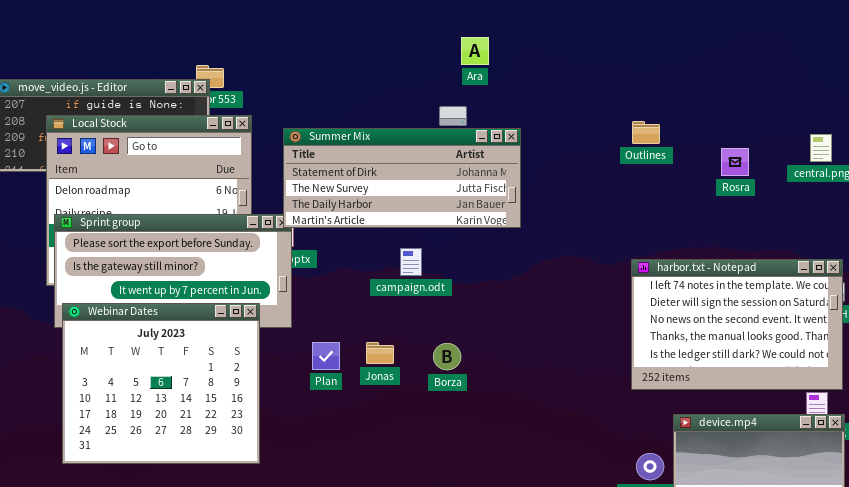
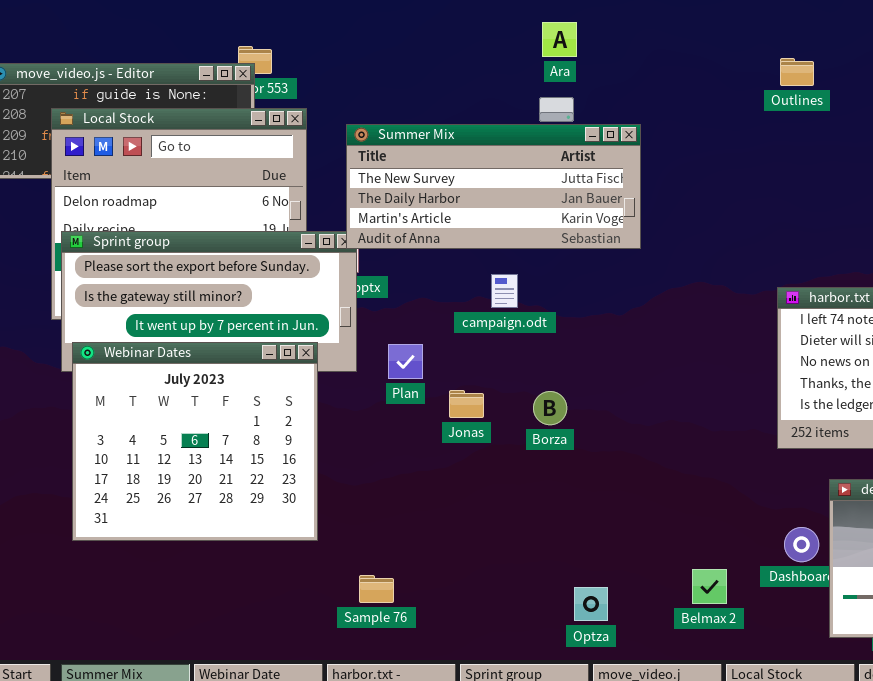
Ara: [461,37,489,65] -> [542,22,577,57], moved
Outlines: [632,121,660,144] -> [780,58,814,86], moved
Summer Mix: [283,128,521,228] -> [346,124,641,249], scrolled down 1 row
Plan: [312,342,340,370] -> [388,344,423,379], moved

